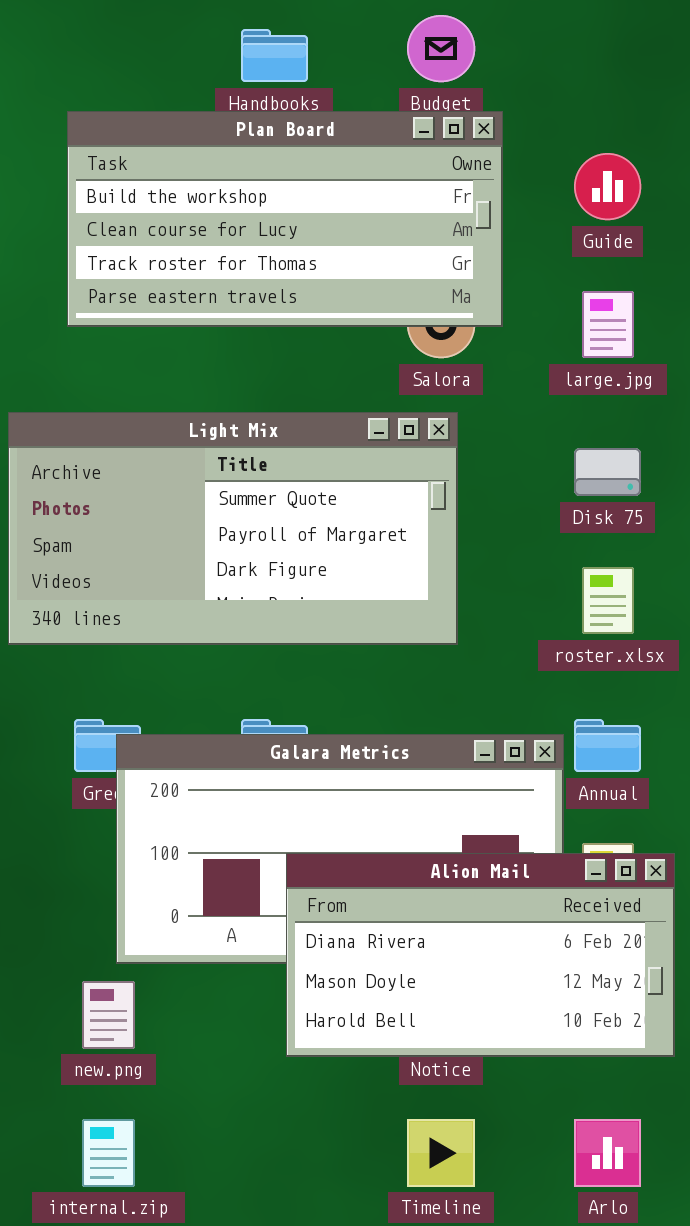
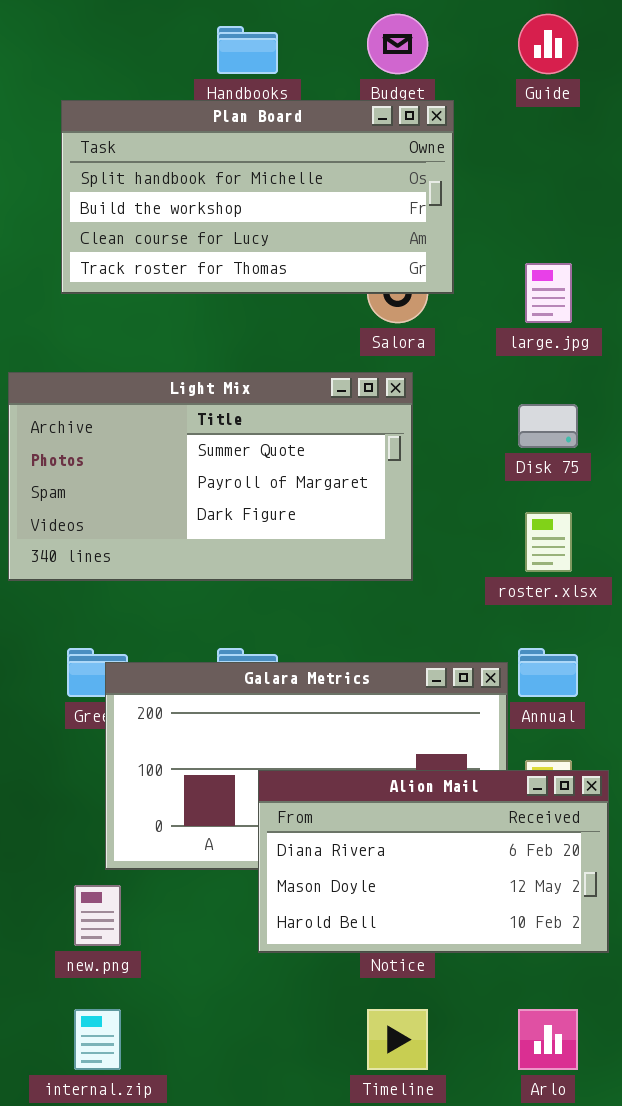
Plan Board: [67,111,503,327] -> [61,100,454,294], scrolled up 1 row
Guide: [574,153,641,220] -> [518,14,578,74], moved

